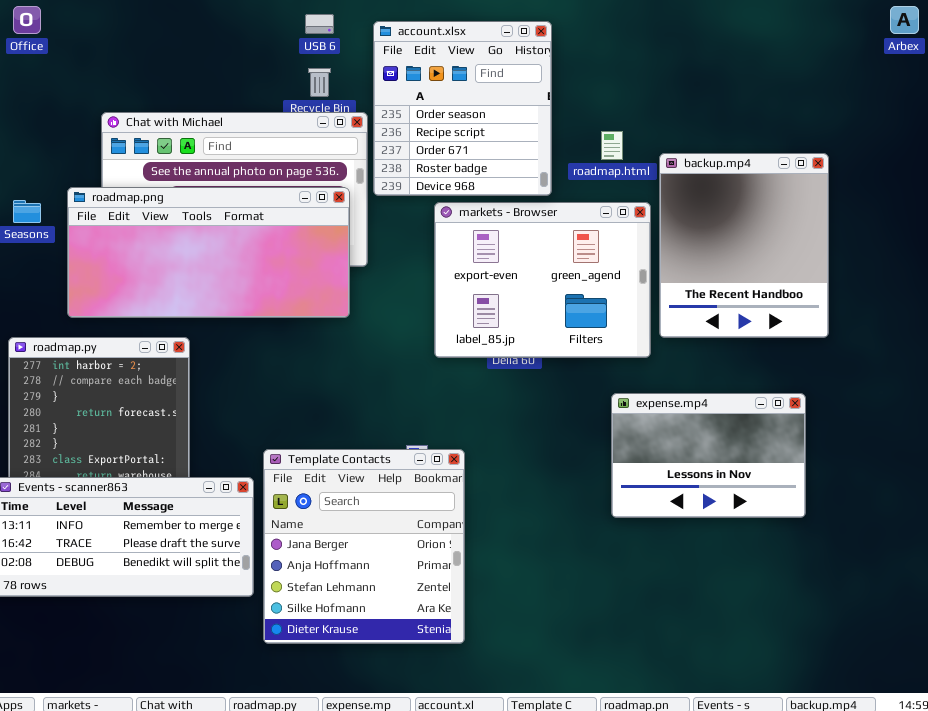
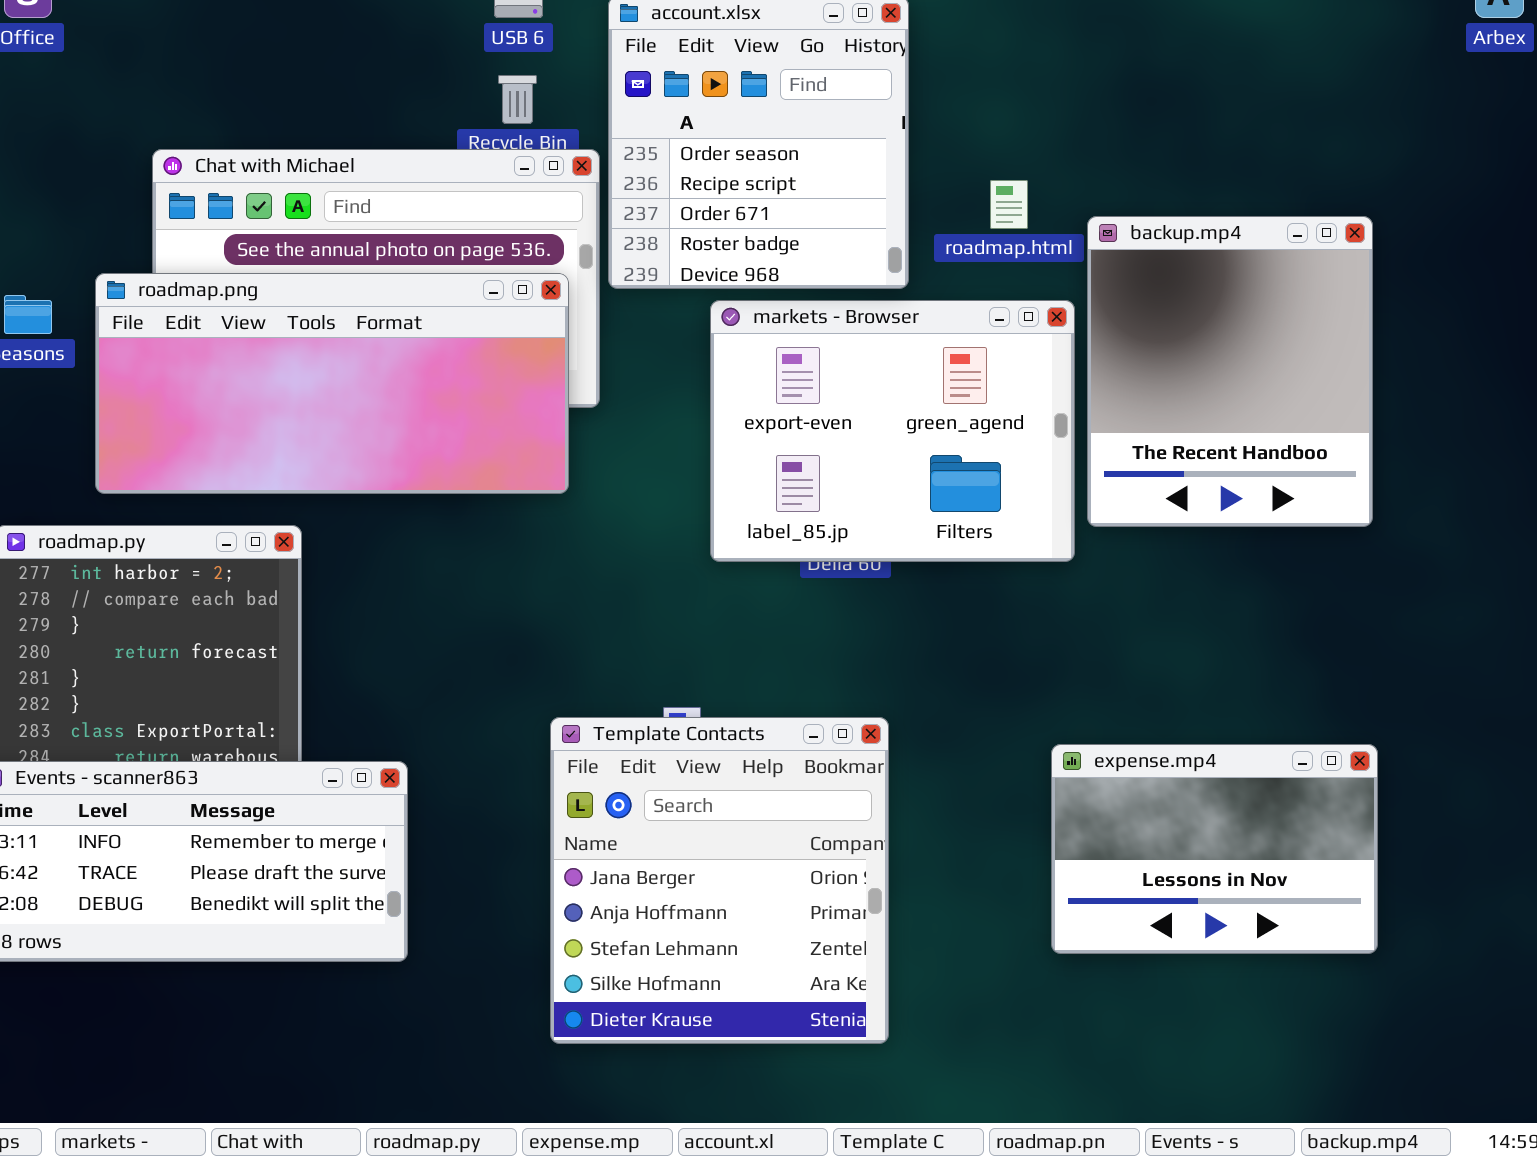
expense.mp4: [611,393,806,518] -> [1051,744,1378,954], moved
Template Contacts: [263,449,465,644] -> [550,717,889,1044], moved

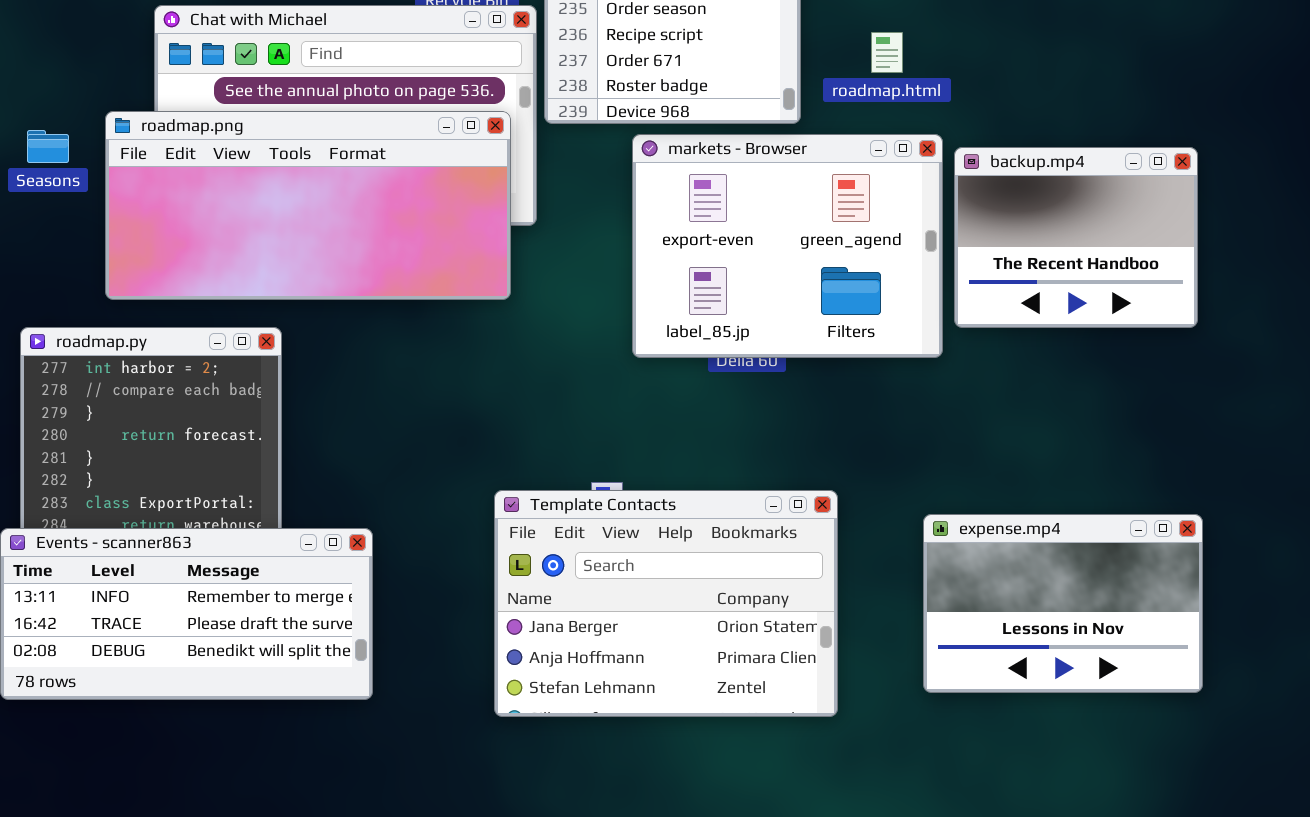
backup.mp4: [1087,216,1373,527] -> [954,147,1198,328], resized
Template Contacts: [550,717,889,1044] -> [494,490,838,717], resized

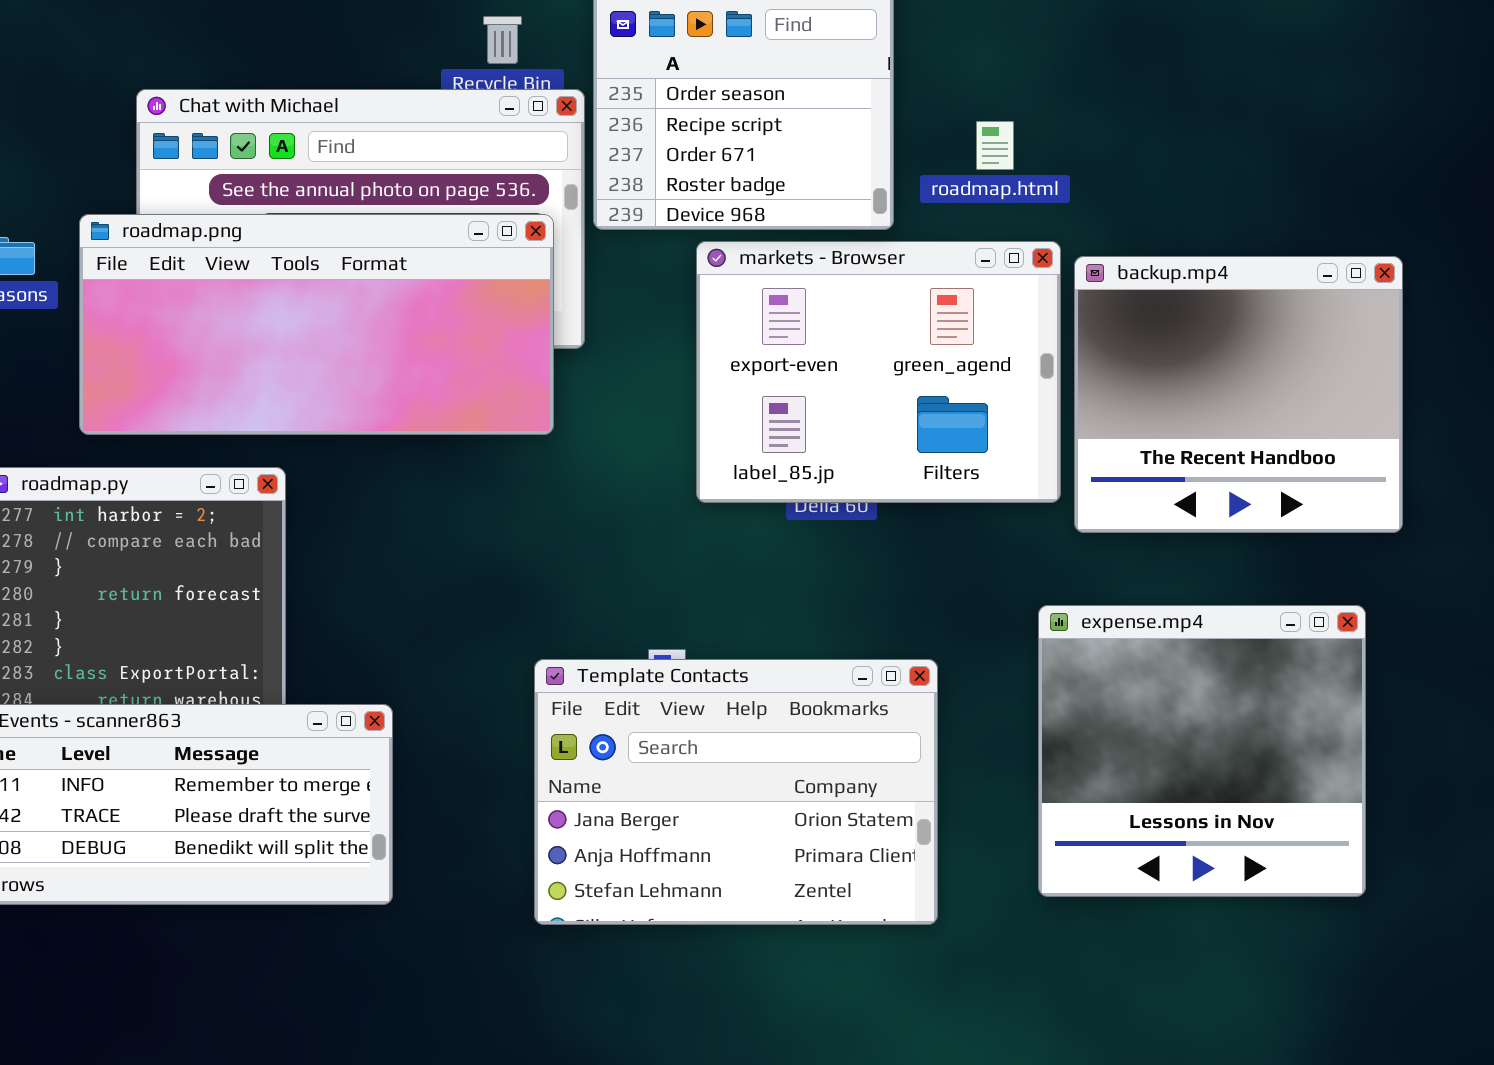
backup.mp4: [954,147,1198,328] -> [1074,256,1403,533], resized
expense.mp4: [923,514,1203,693] -> [1038,605,1366,897], resized

